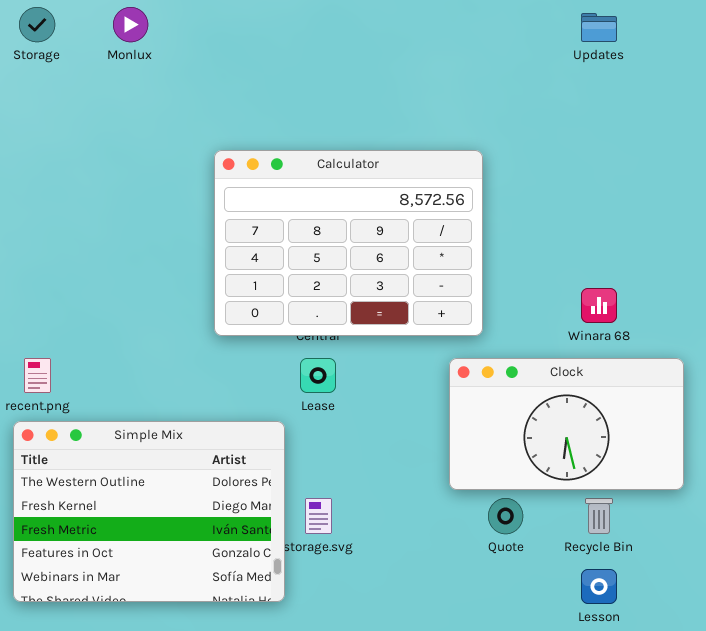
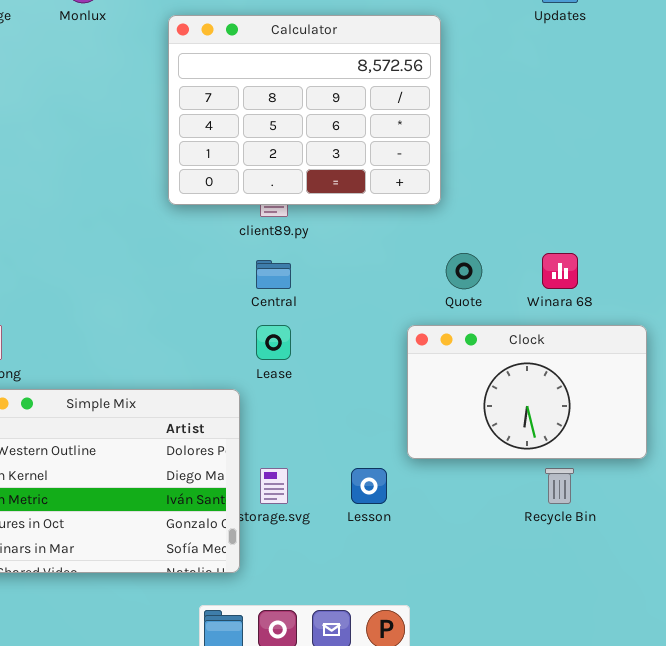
Calculator: [214,150,483,336] -> [168,15,441,205], moved
Quote: [488,498,523,534] -> [446,253,482,289], moved
Lesson: [581,569,617,604] -> [351,468,387,504], moved

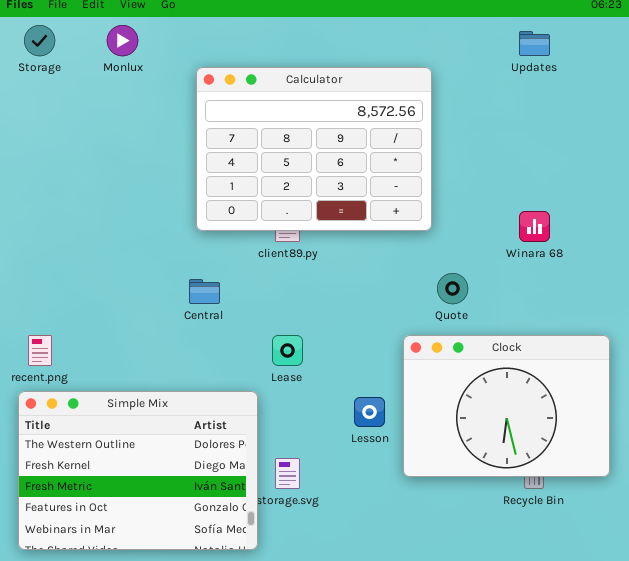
Winara 68: [542,253,578,289] -> [519,211,550,242], moved
Central: [256,260,291,289] -> [189,279,220,304], moved
Clock: [407,325,647,459] -> [403,335,610,477], resized
Lesson: [351,468,387,504] -> [354,397,385,427], moved

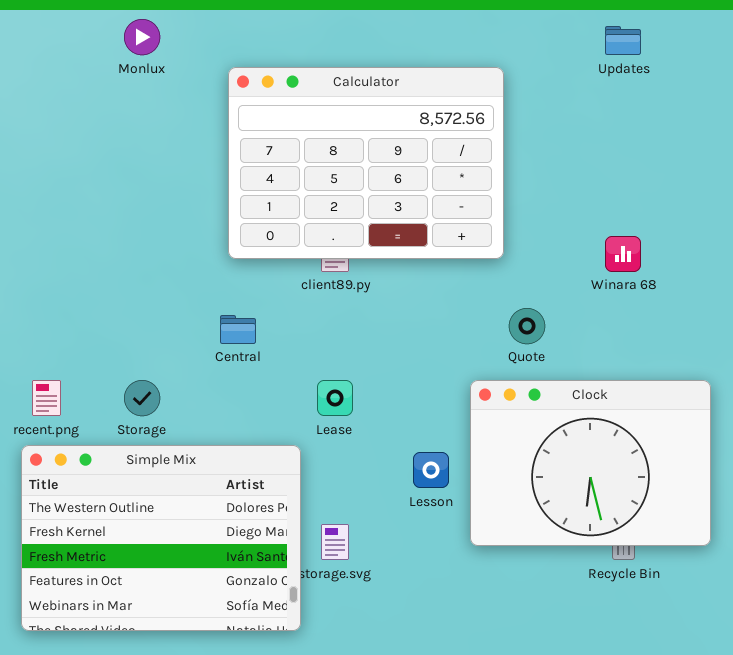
Storage: [24,25,55,56] -> [124,380,160,416], moved

